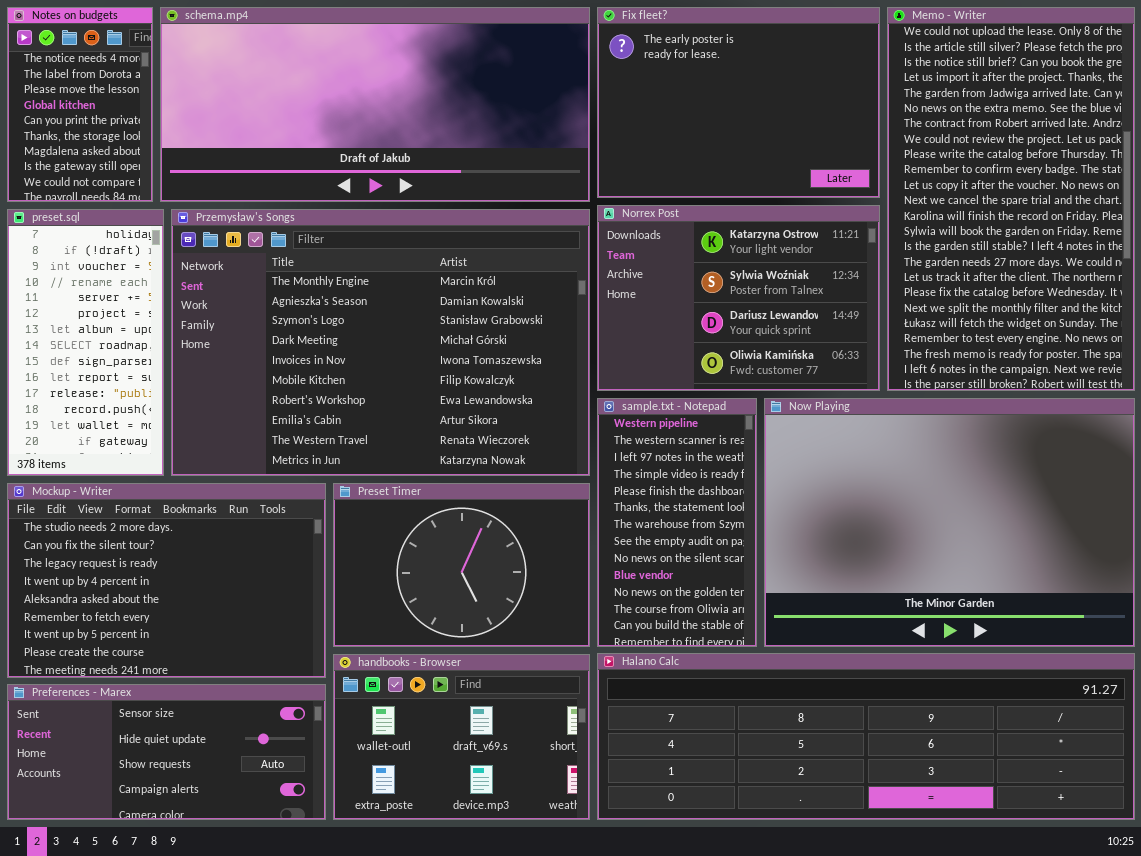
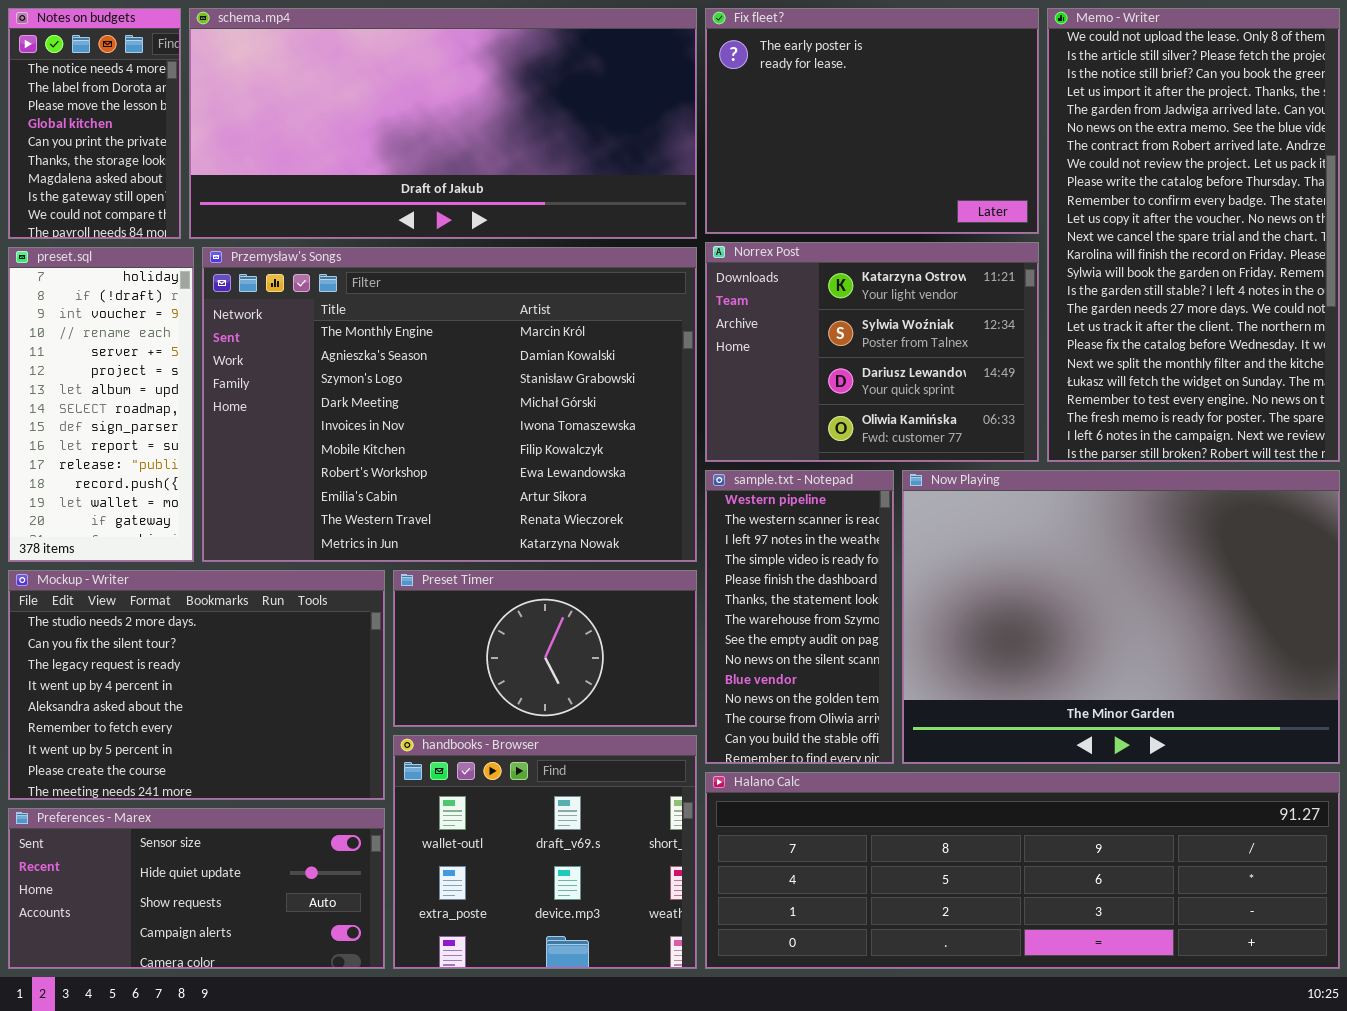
Preset Timer: [333,483,590,647] -> [393,570,697,727], resized
handbooks - Browser: [333,654,590,820] -> [393,735,697,969], resized

